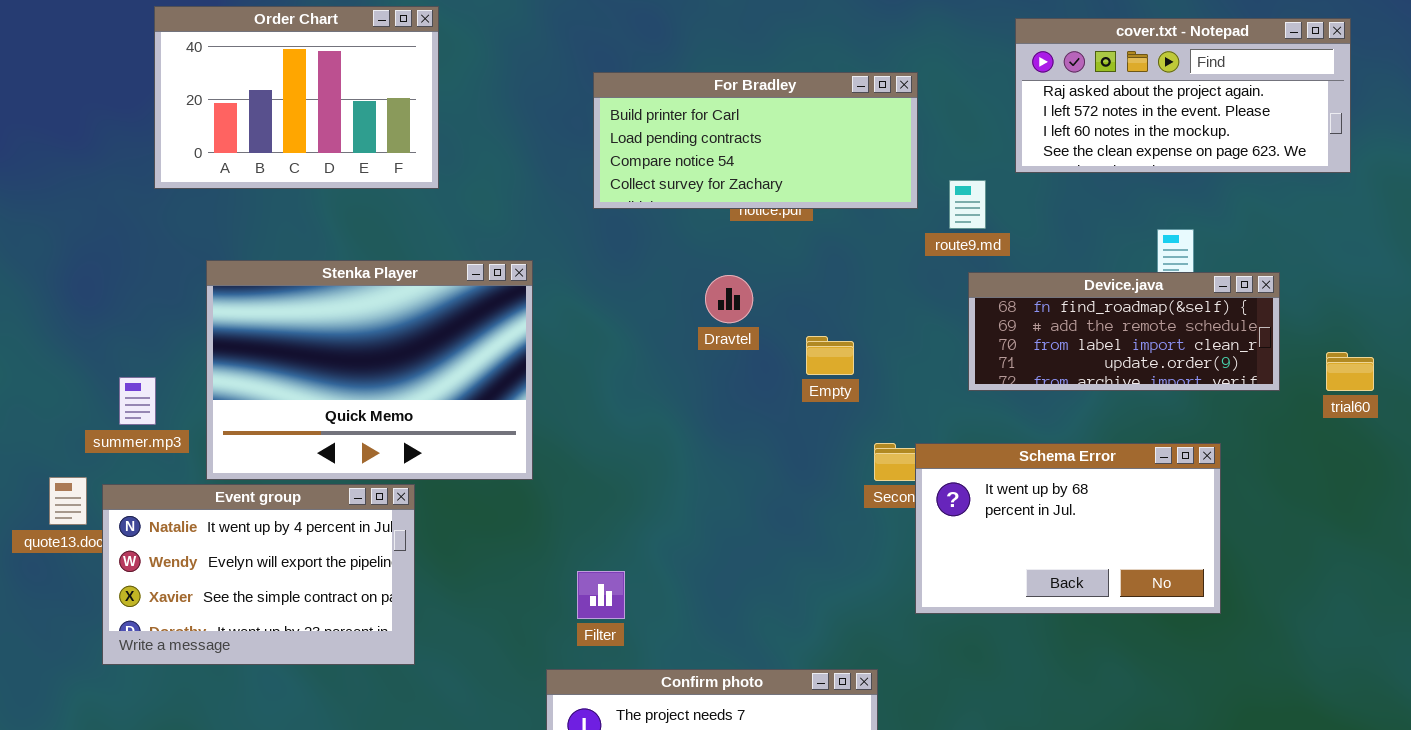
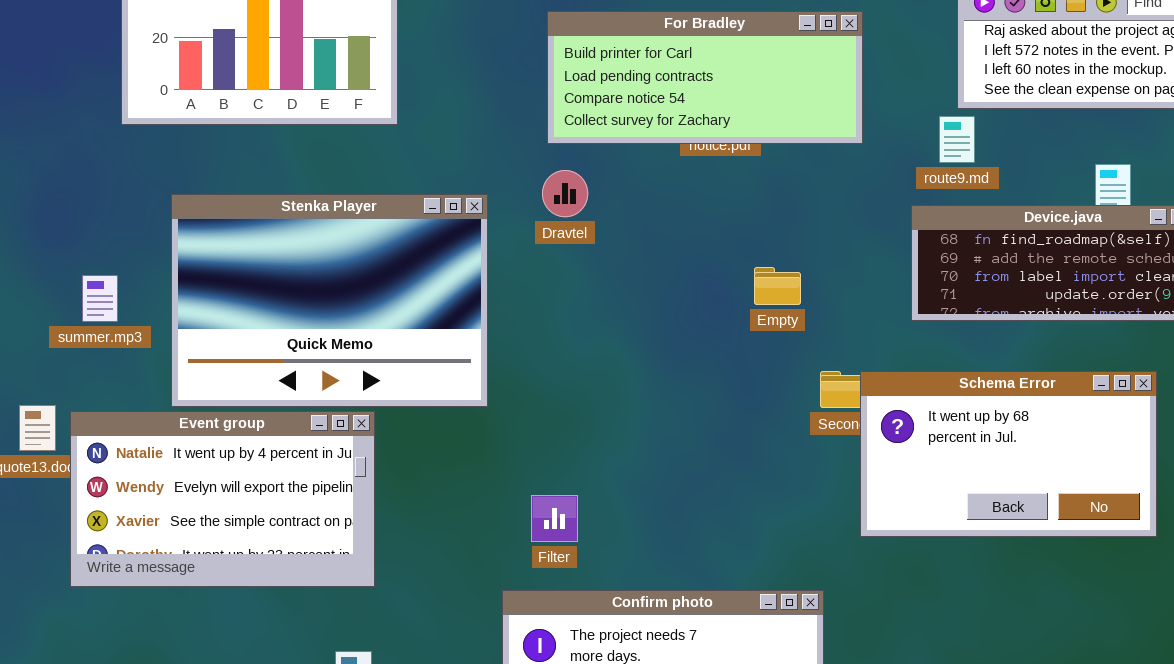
route9.md: [949,180,986,229] -> [939,116,975,163], moved
Dravtel: [705,275,753,323] -> [542,170,588,217], moved
summer.mp3: [119,377,156,425] -> [82,275,118,322], moved

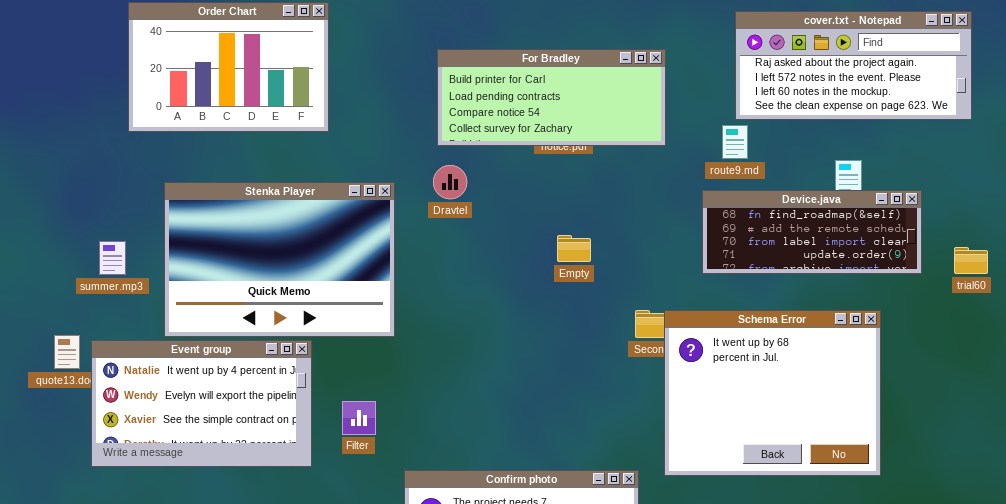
Empty: [754,267,801,305] -> [557,235,591,262], moved
Schema Error: [860,371,1157,537] -> [664,310,881,476], resized
Filter: [531,495,578,542] -> [342,401,376,435], moved

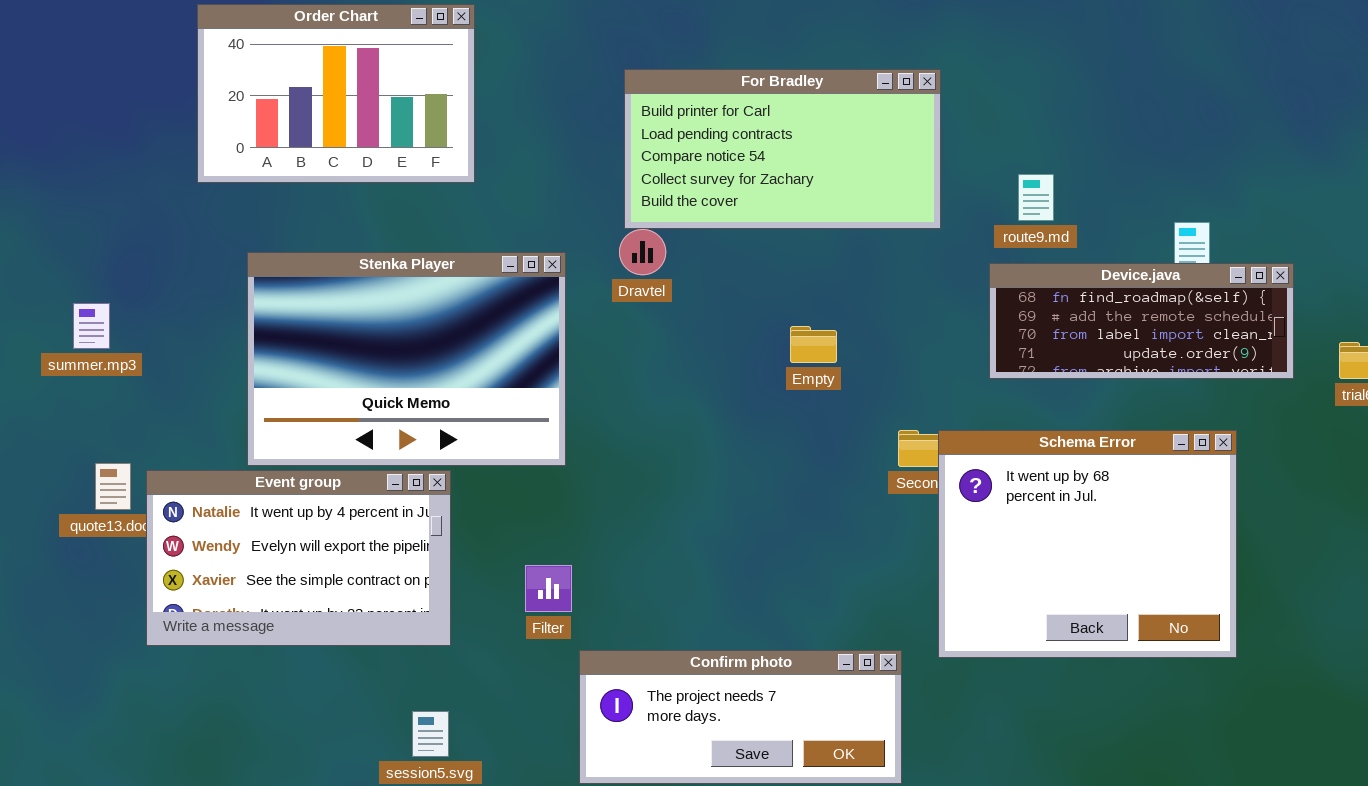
cover.txt - Notepad: [735,11,972,120] -> none, closed
For Bradley: [437,49,666,146] -> [624,69,941,229], resized
summer.mp3: [99,241,126,275] -> [73,303,110,349], moved
Filter: [342,401,376,435] -> [525,565,572,612], moved

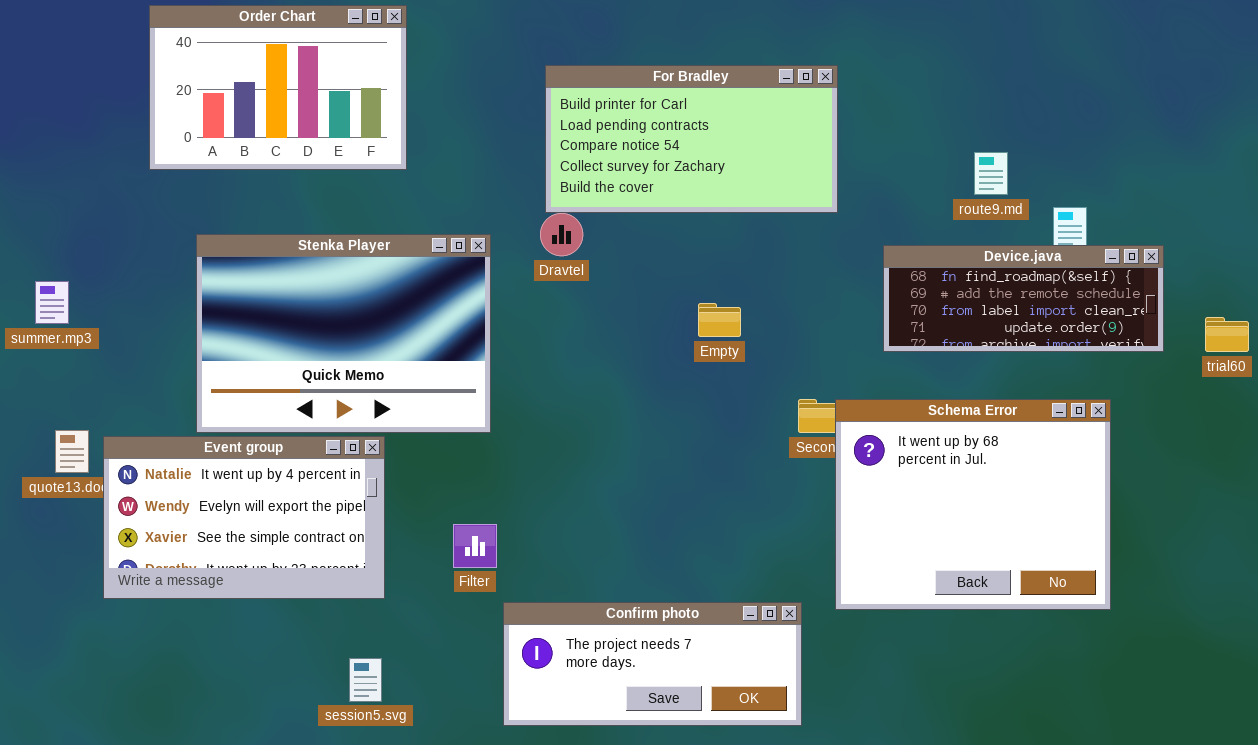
route9.md: [1018,174,1054,221] -> [974,152,1008,195], moved

